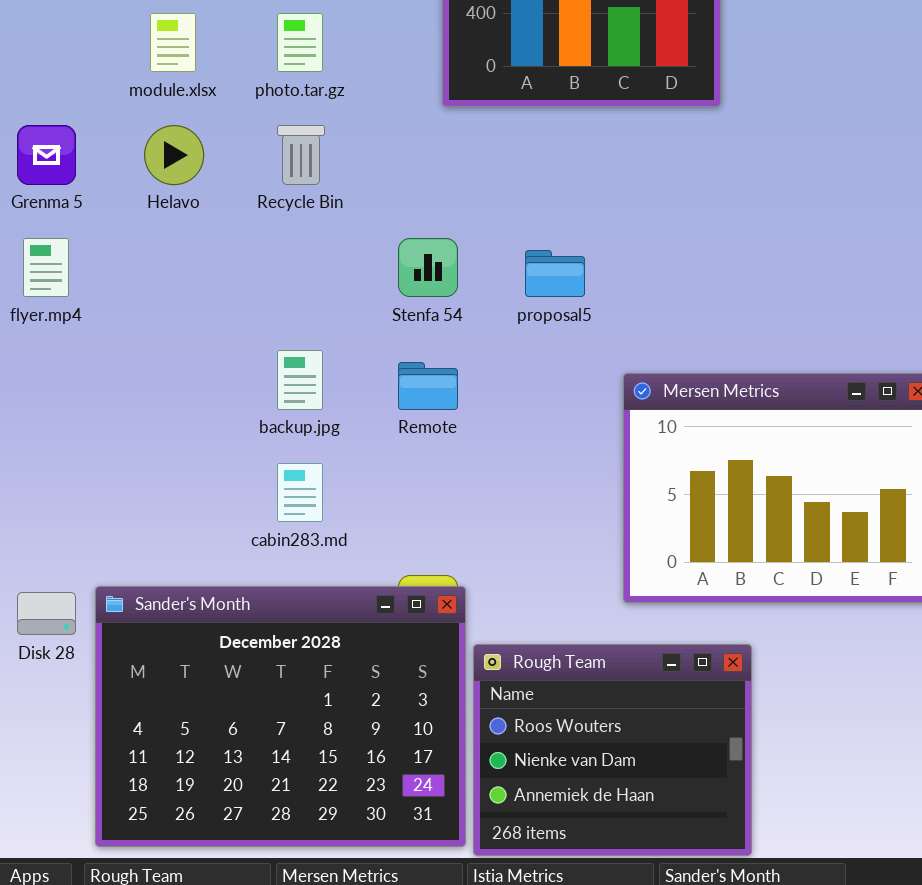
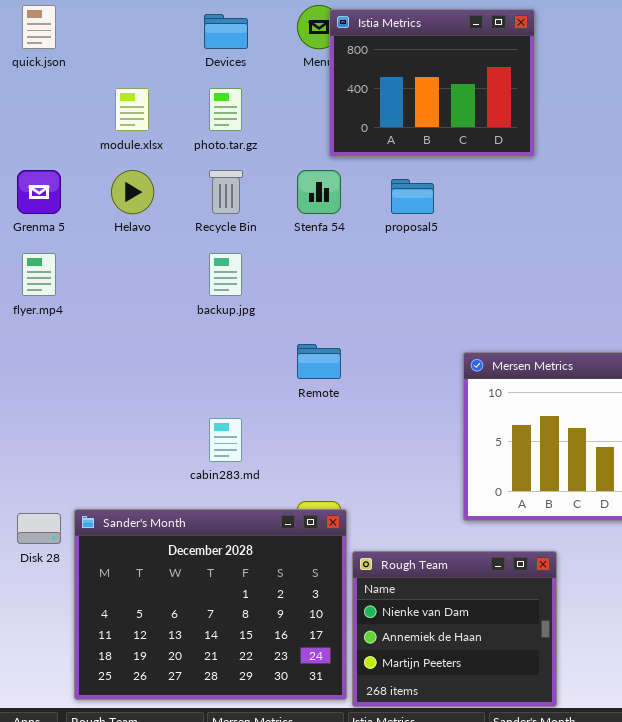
Stenfa 54: [398,238,458,297] -> [297,170,341,214], moved
proposal5: [525,250,585,297] -> [391,179,434,214], moved
backup.jpg: [277,350,323,410] -> [209,253,242,296], moved
Rough Team: [473,644,752,856] -> [352,551,557,707], scrolled down 1 row

